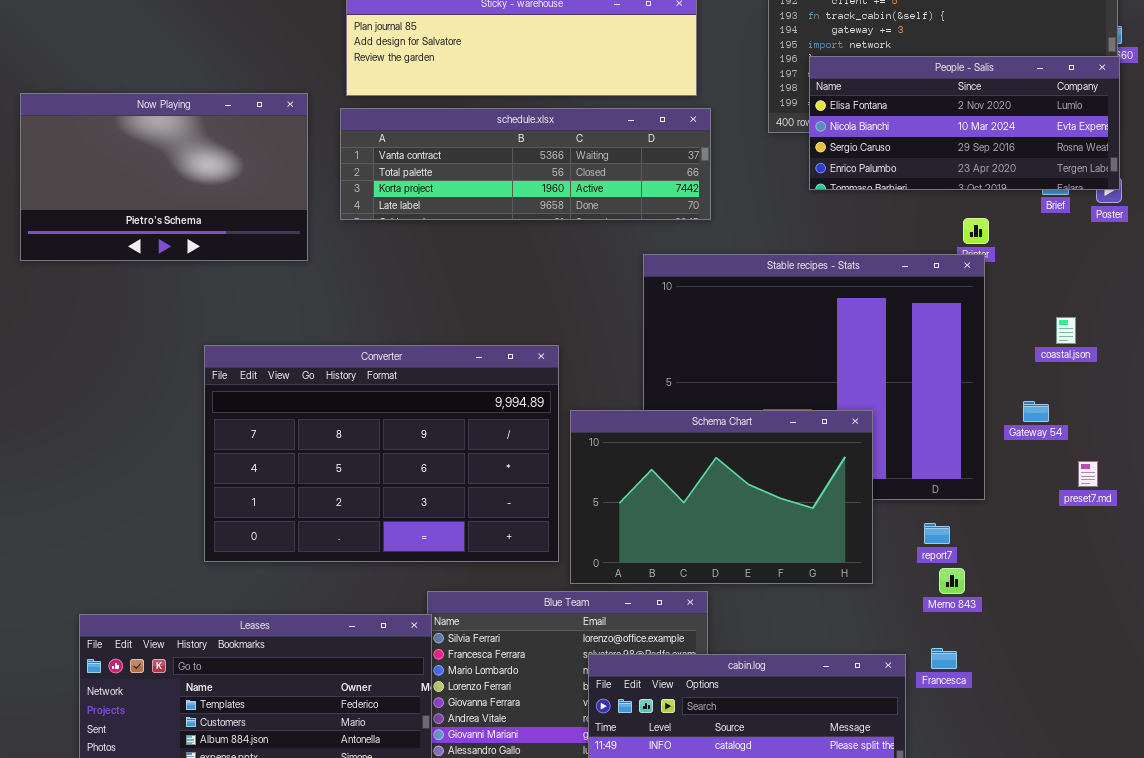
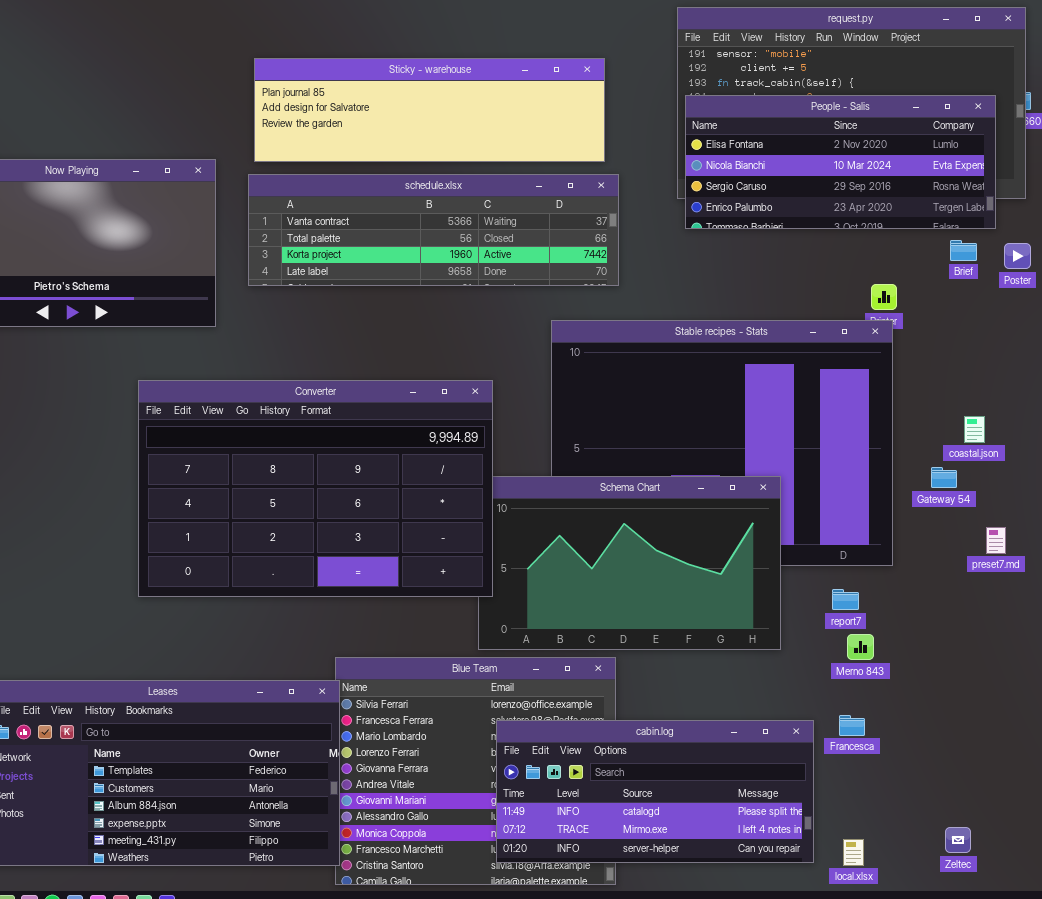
People - Salis: [809,56,1120,190] -> [685,95,996,229], moved
coastal.json: [1056,317,1076,344] -> [964,416,985,443], moved
Converter: [204,345,559,562] -> [138,380,493,597], moved

